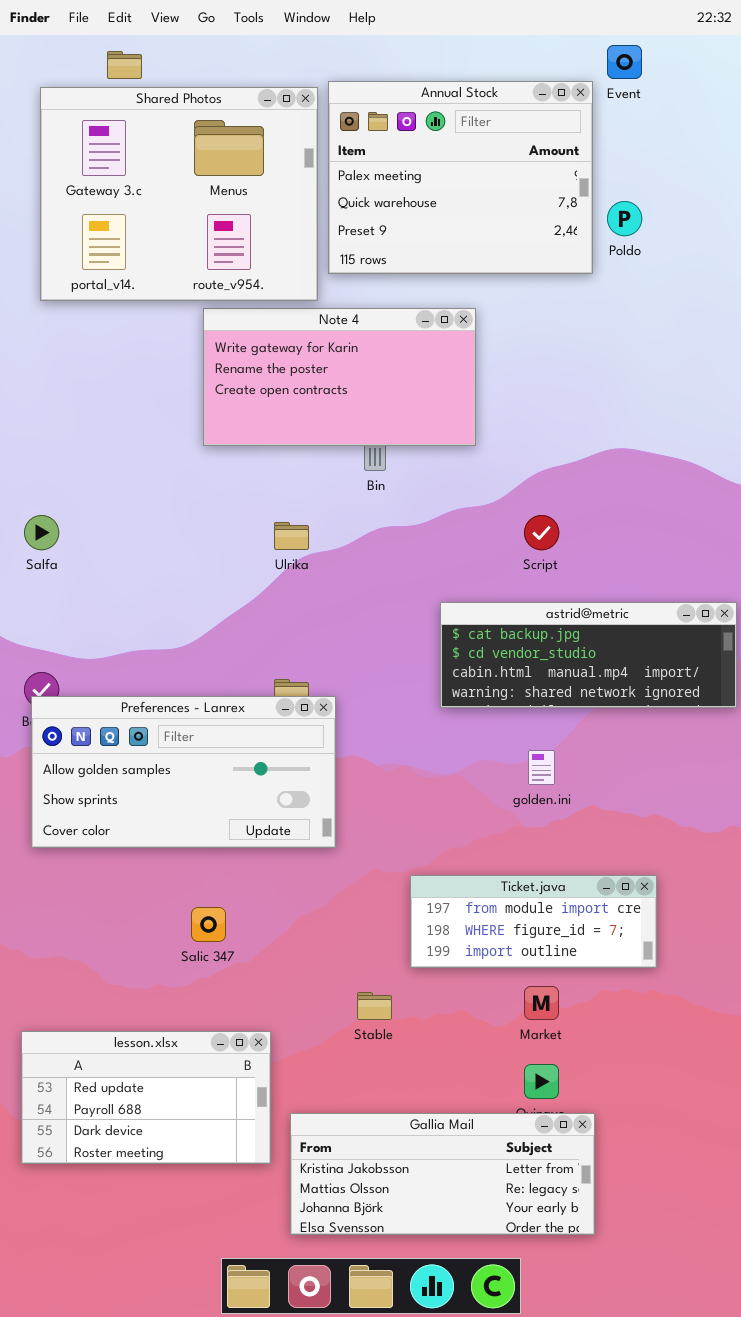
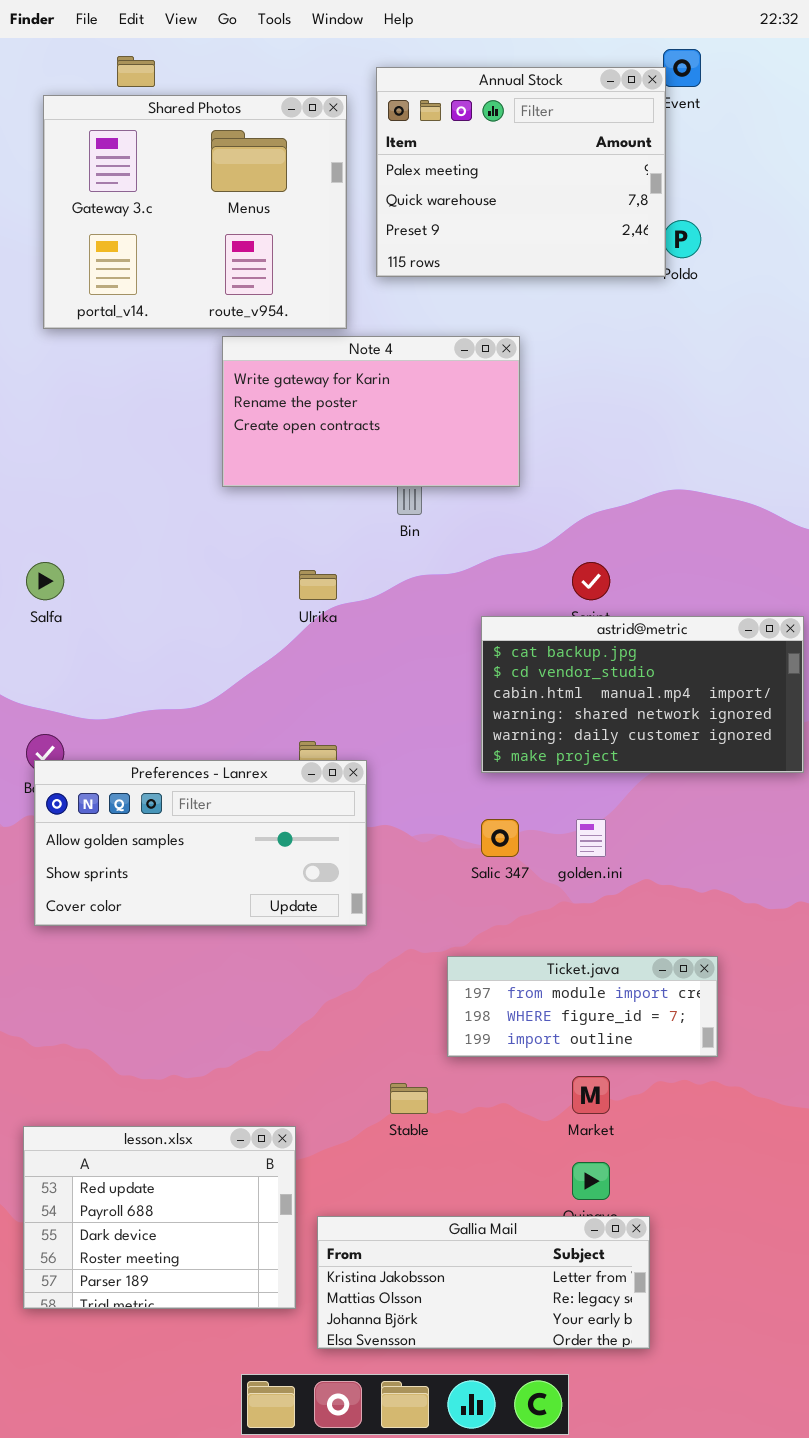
Annual Stock: [328,81,593,274] -> [376,67,666,277], moved
astrid@metric: [440,602,737,708] -> [481,616,804,773], resized
Salic 347: [191,907,226,942] -> [481,819,519,857], moved
lesson.xlsx: [21,1031,271,1164] -> [23,1126,296,1309], resized

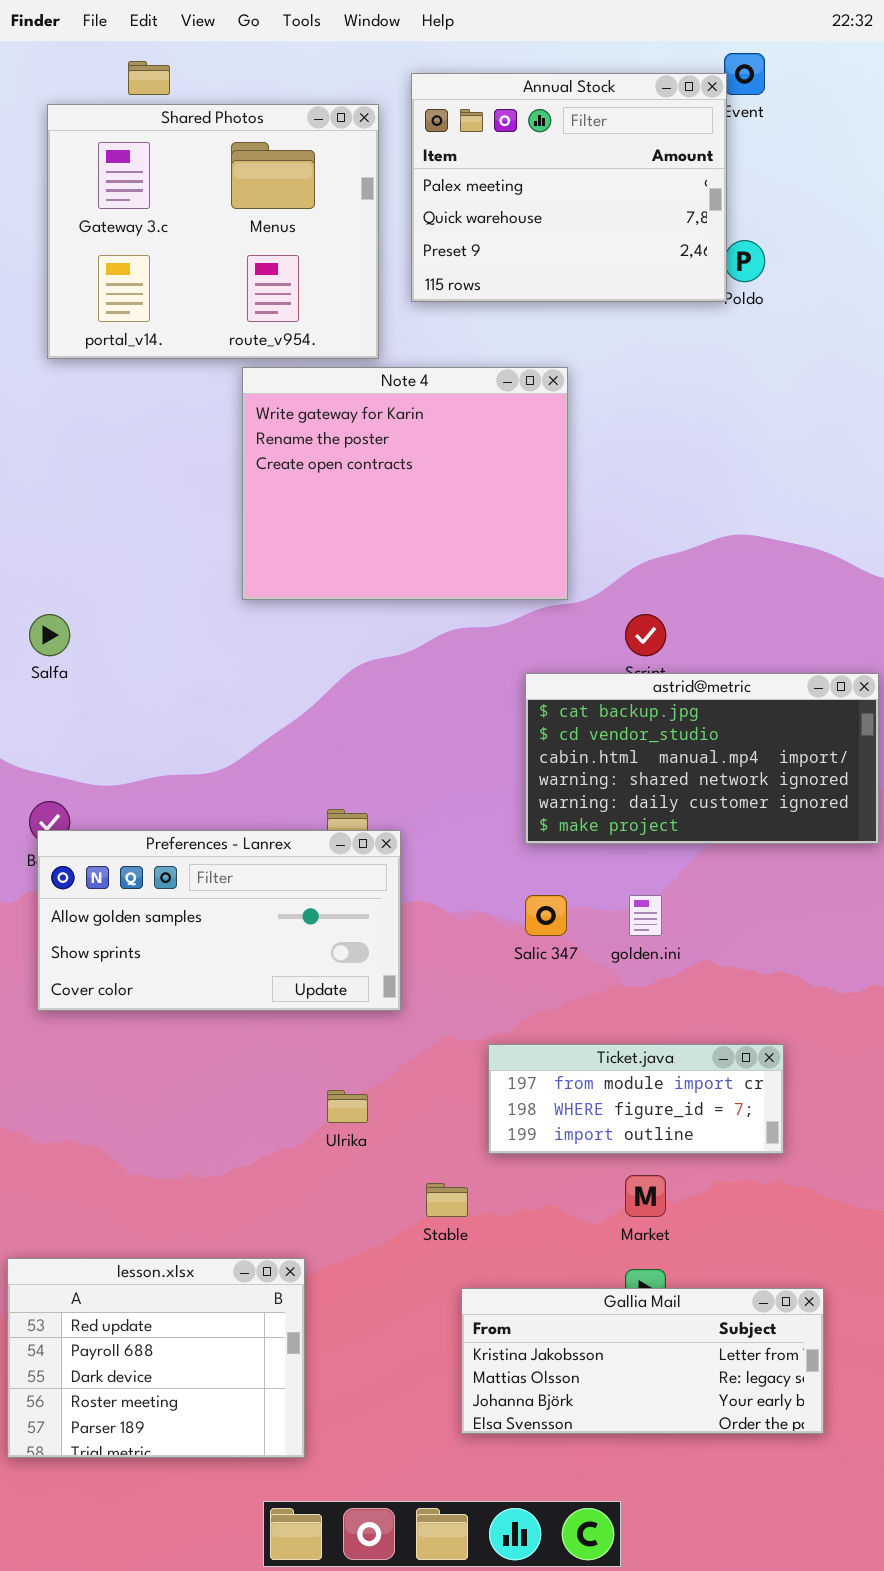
Note 4: [222,336,520,487] -> [242,367,568,600], resized
Ulrika: [299,570,337,600] -> [327,1090,368,1123], moved
lesson.xlsx: [23,1126,296,1309] -> [7,1258,305,1458], moved
Gallia Mail: [317,1216,650,1349] -> [461,1288,824,1434], moved

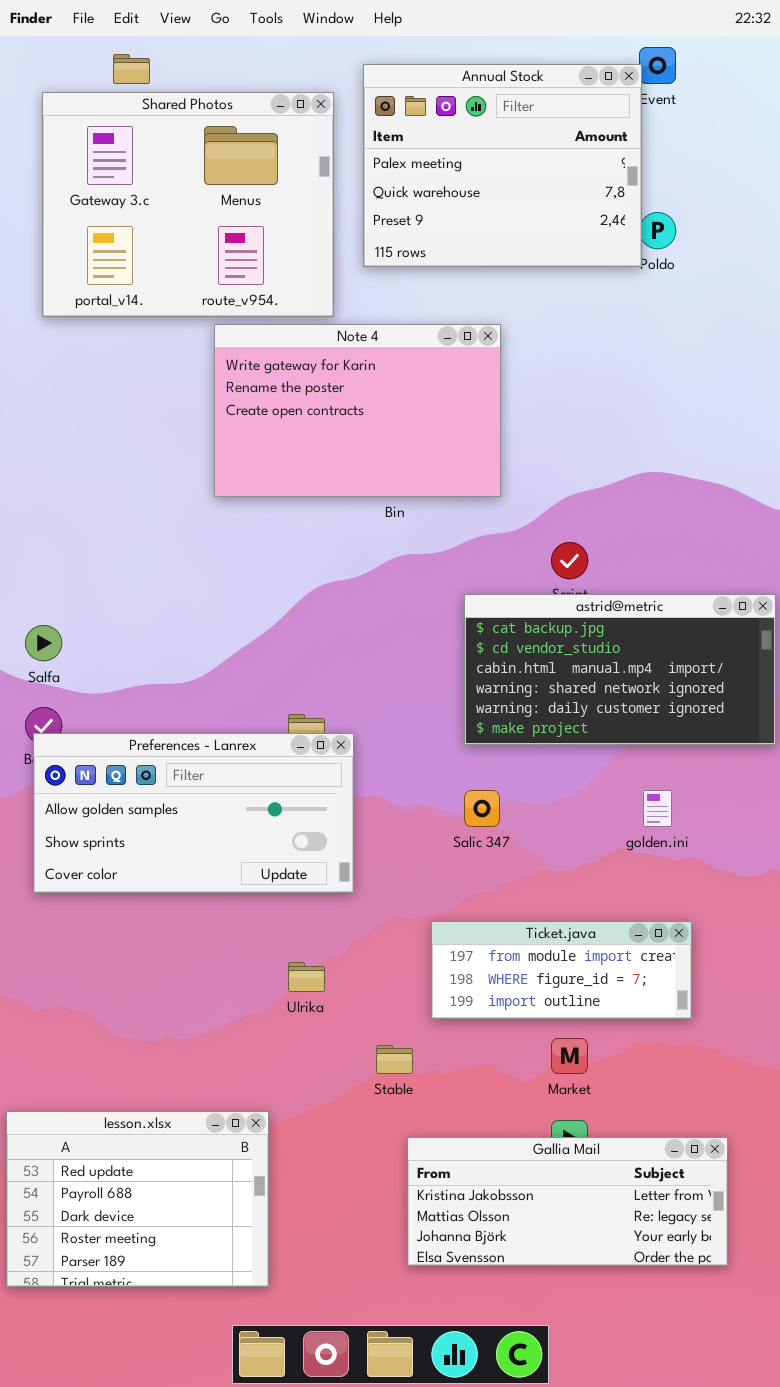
Note 4: [242,367,568,600] -> [214,324,501,497], resized
Salfa: [29,614,70,656] -> [25,625,62,661], moved
golden.ini: [629,895,662,936] -> [643,790,672,827], moved

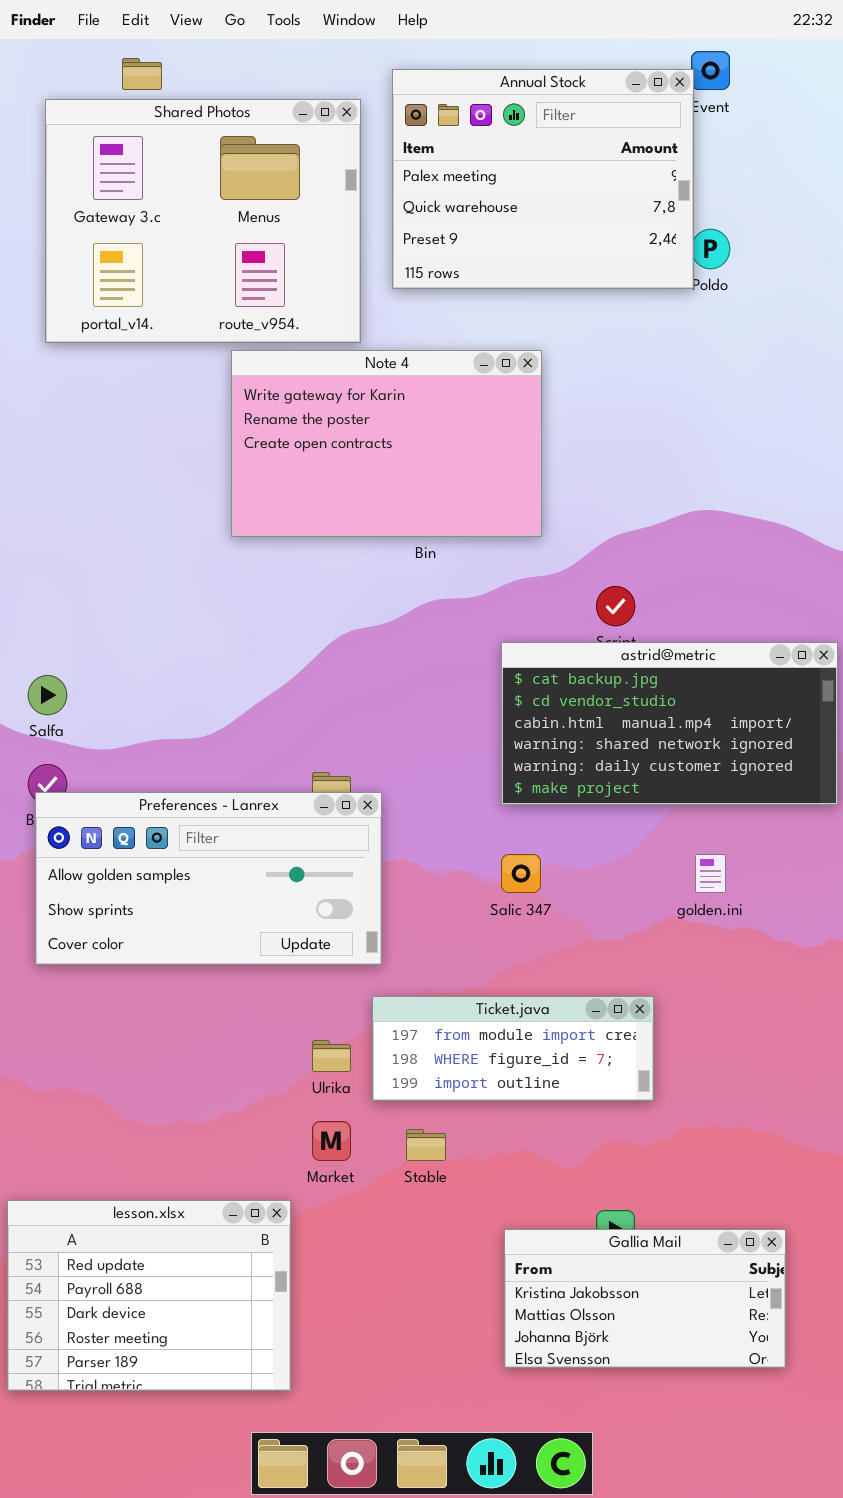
Ticket.java: [431,921,692,1019] -> [372,996,654,1101], moved
Market: [551,1038,588,1074] -> [312,1121,351,1161], moved
Gallia Mail: [407,1137,728,1266] -> [504,1229,786,1368], resized

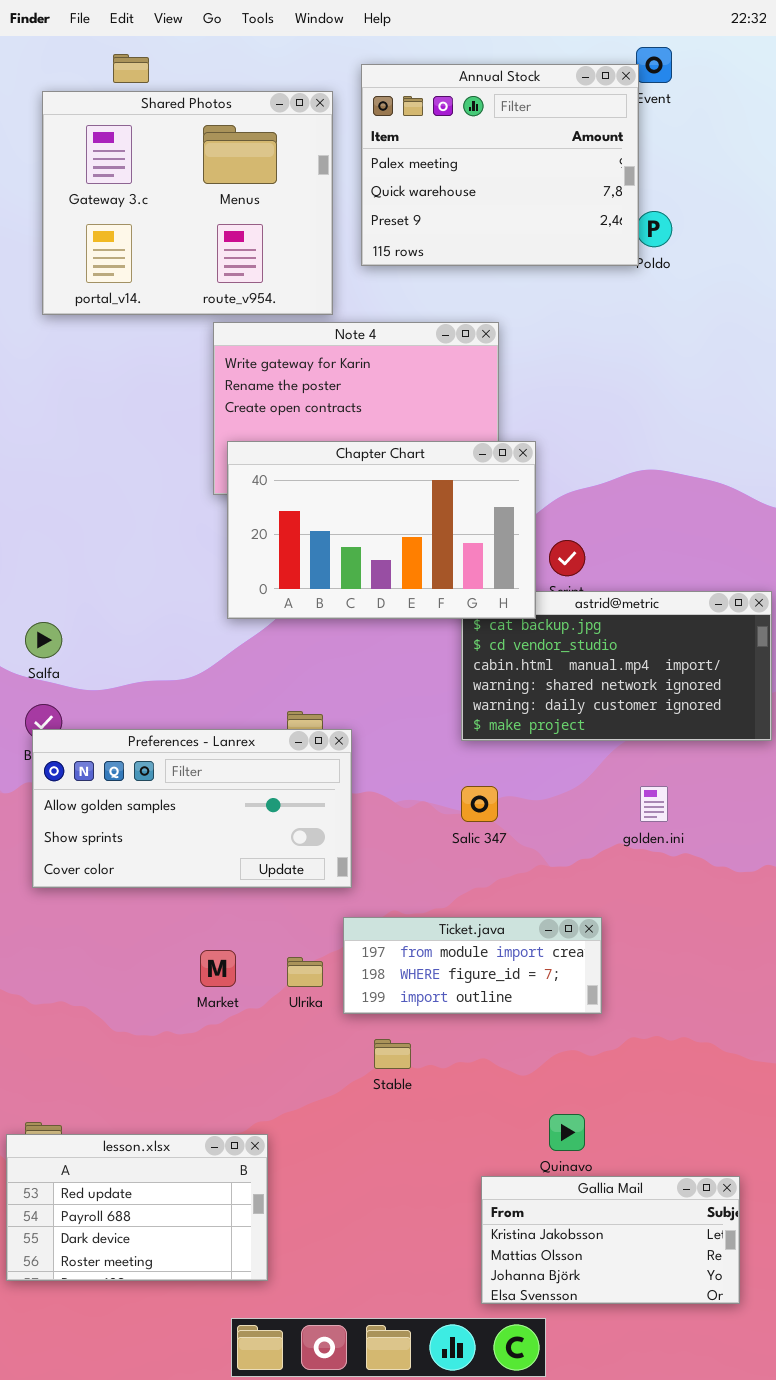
Chapter Chart: none -> [227,441,536,619], opened
Market: [312,1121,351,1161] -> [200,950,236,987], moved
lesson.xlsx: [7,1200,291,1391] -> [6,1134,268,1281], resized
Gallia Mail: [504,1229,786,1368] -> [481,1176,740,1304], moved

